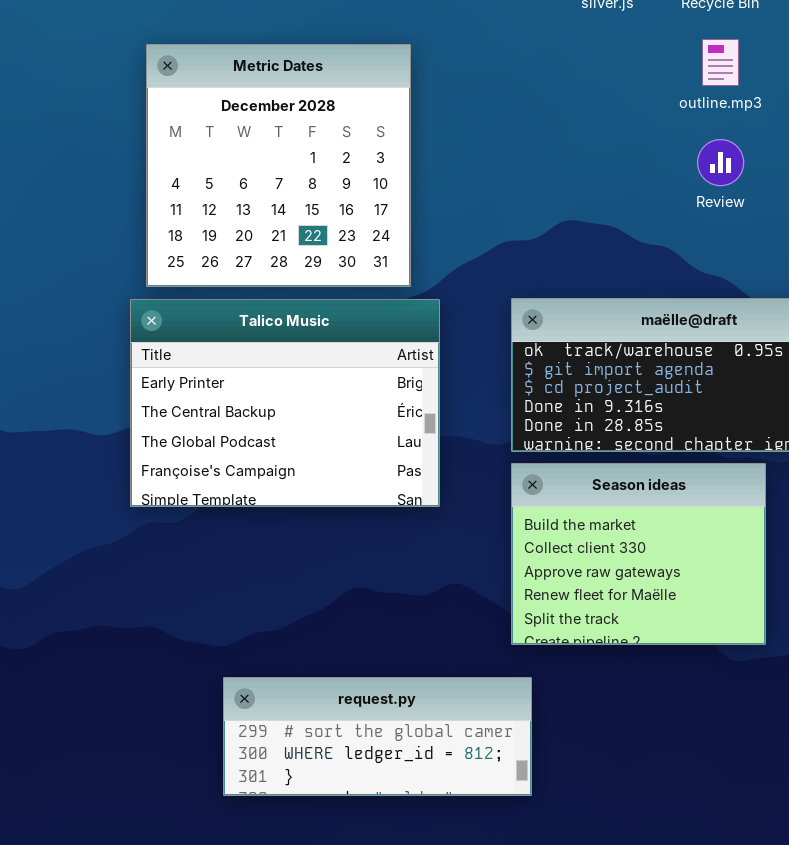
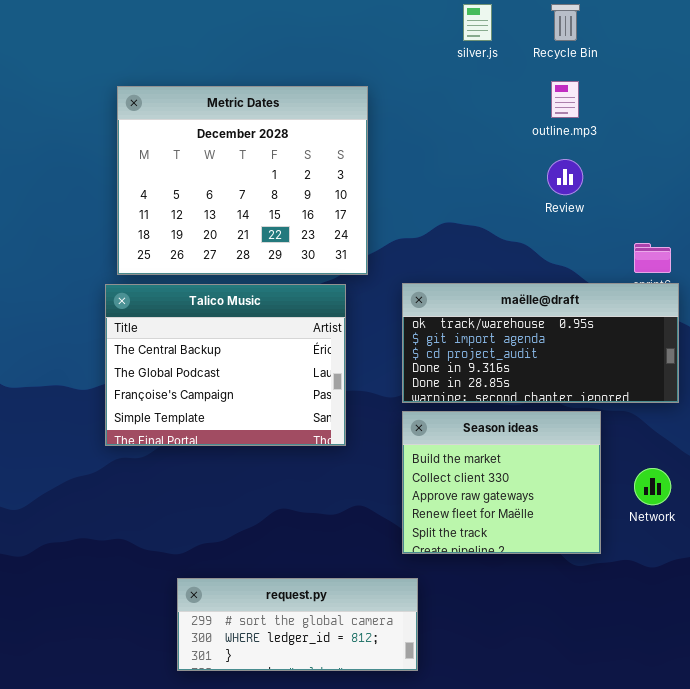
Metric Dates: [146,44,411,287] -> [117,86,368,275], resized
Talico Music: [130,299,440,507] -> [105,284,346,446], scrolled down 1 row

